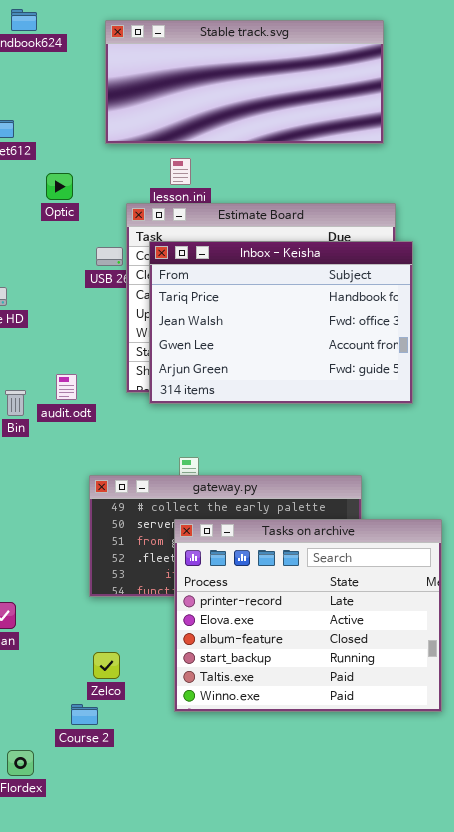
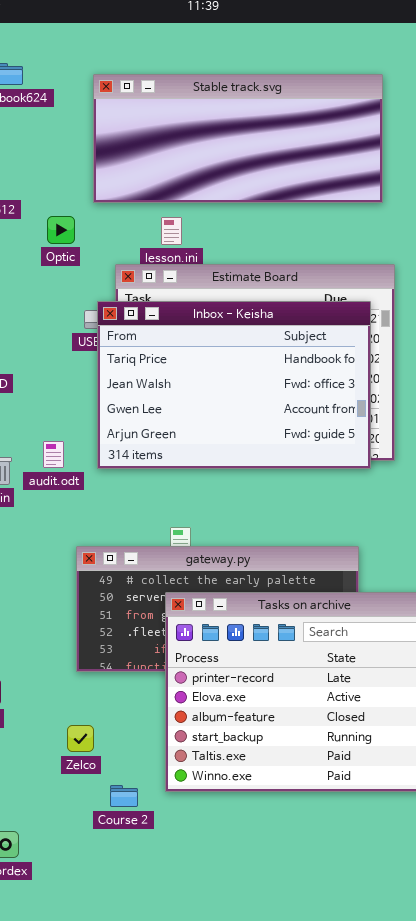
Optic: [46,173,73,200] -> [47,216,75,244], moved
Inbox - Keisha: [149,241,413,404] -> [97,301,371,469], moved
Zelco: [93,652,120,679] -> [67,725,94,752], moved
Course 2: [71,704,98,725] -> [110,785,138,807], moved

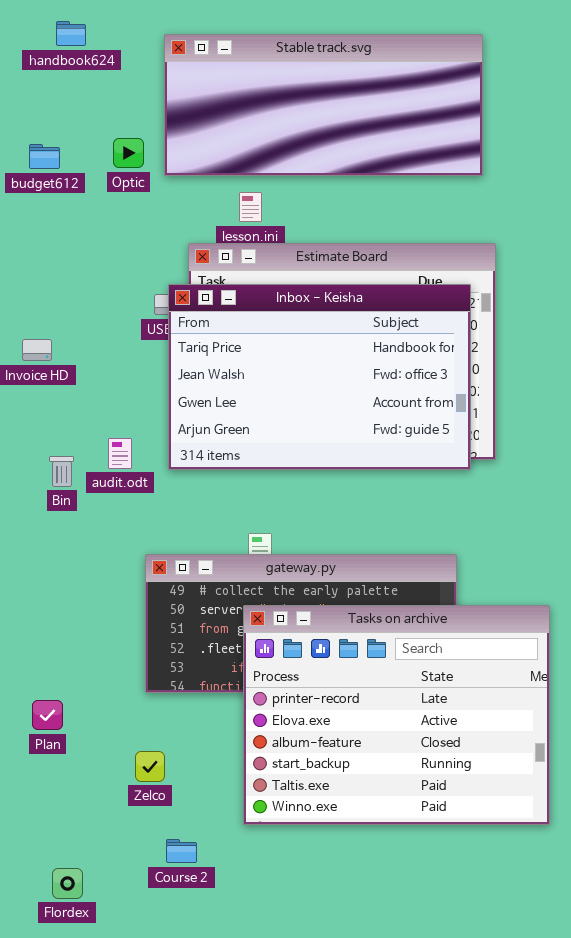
Optic: [47,216,75,244] -> [113,138,144,168], moved
Course 2: [110,785,138,807] -> [166,839,197,863], moved

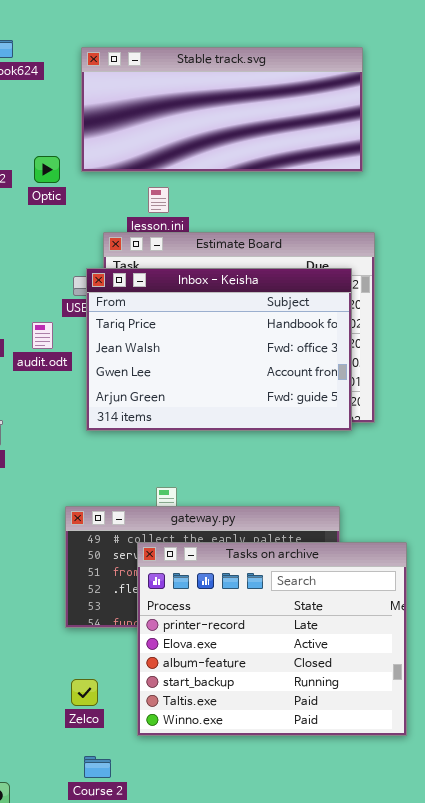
Optic: [113,138,144,168] -> [34,156,60,183], moved
audit.odt: [108,438,132,469] -> [32,322,53,349], moved
Tasks on archive: [243,605,550,825] -> [137,542,407,736], moved
Zelco: [135,751,165,782] -> [71,679,98,706], moved

